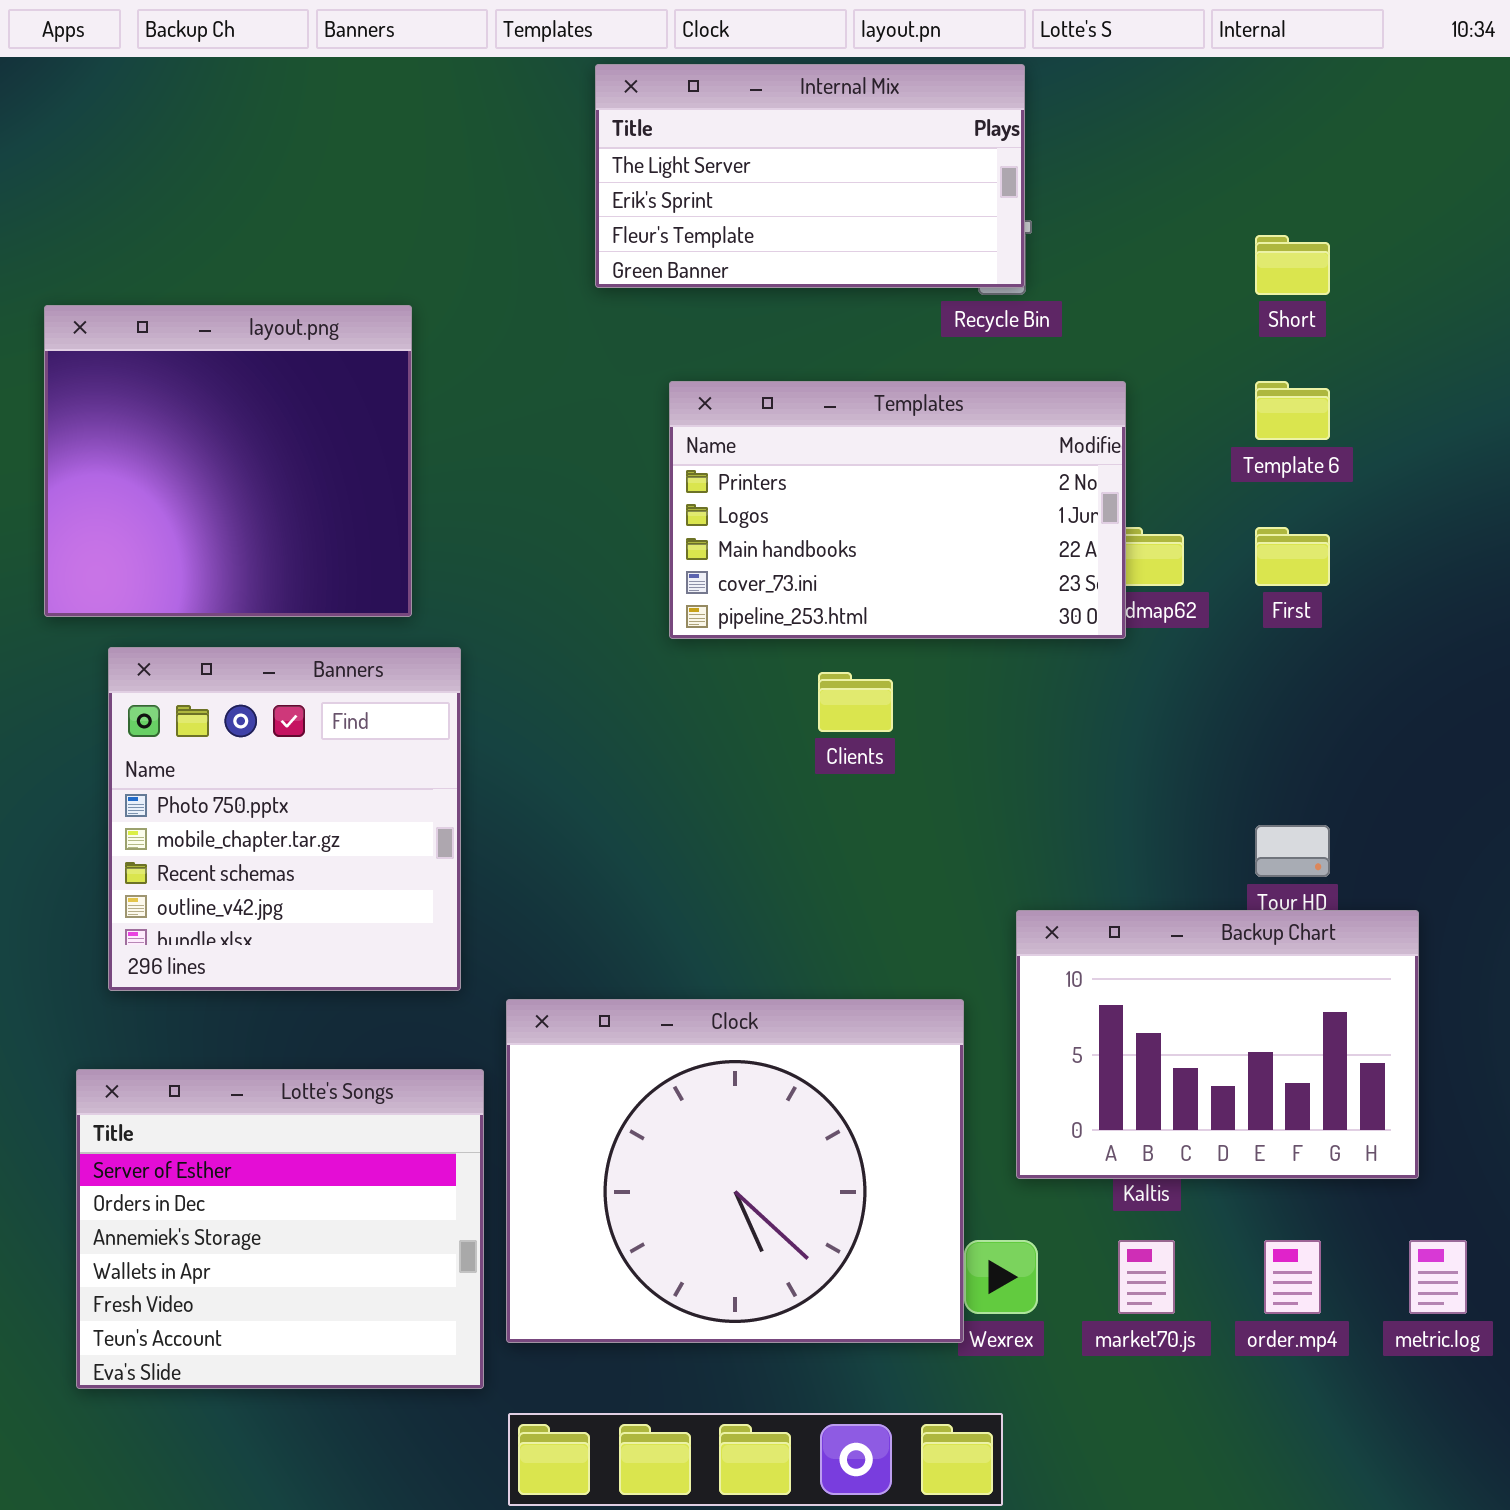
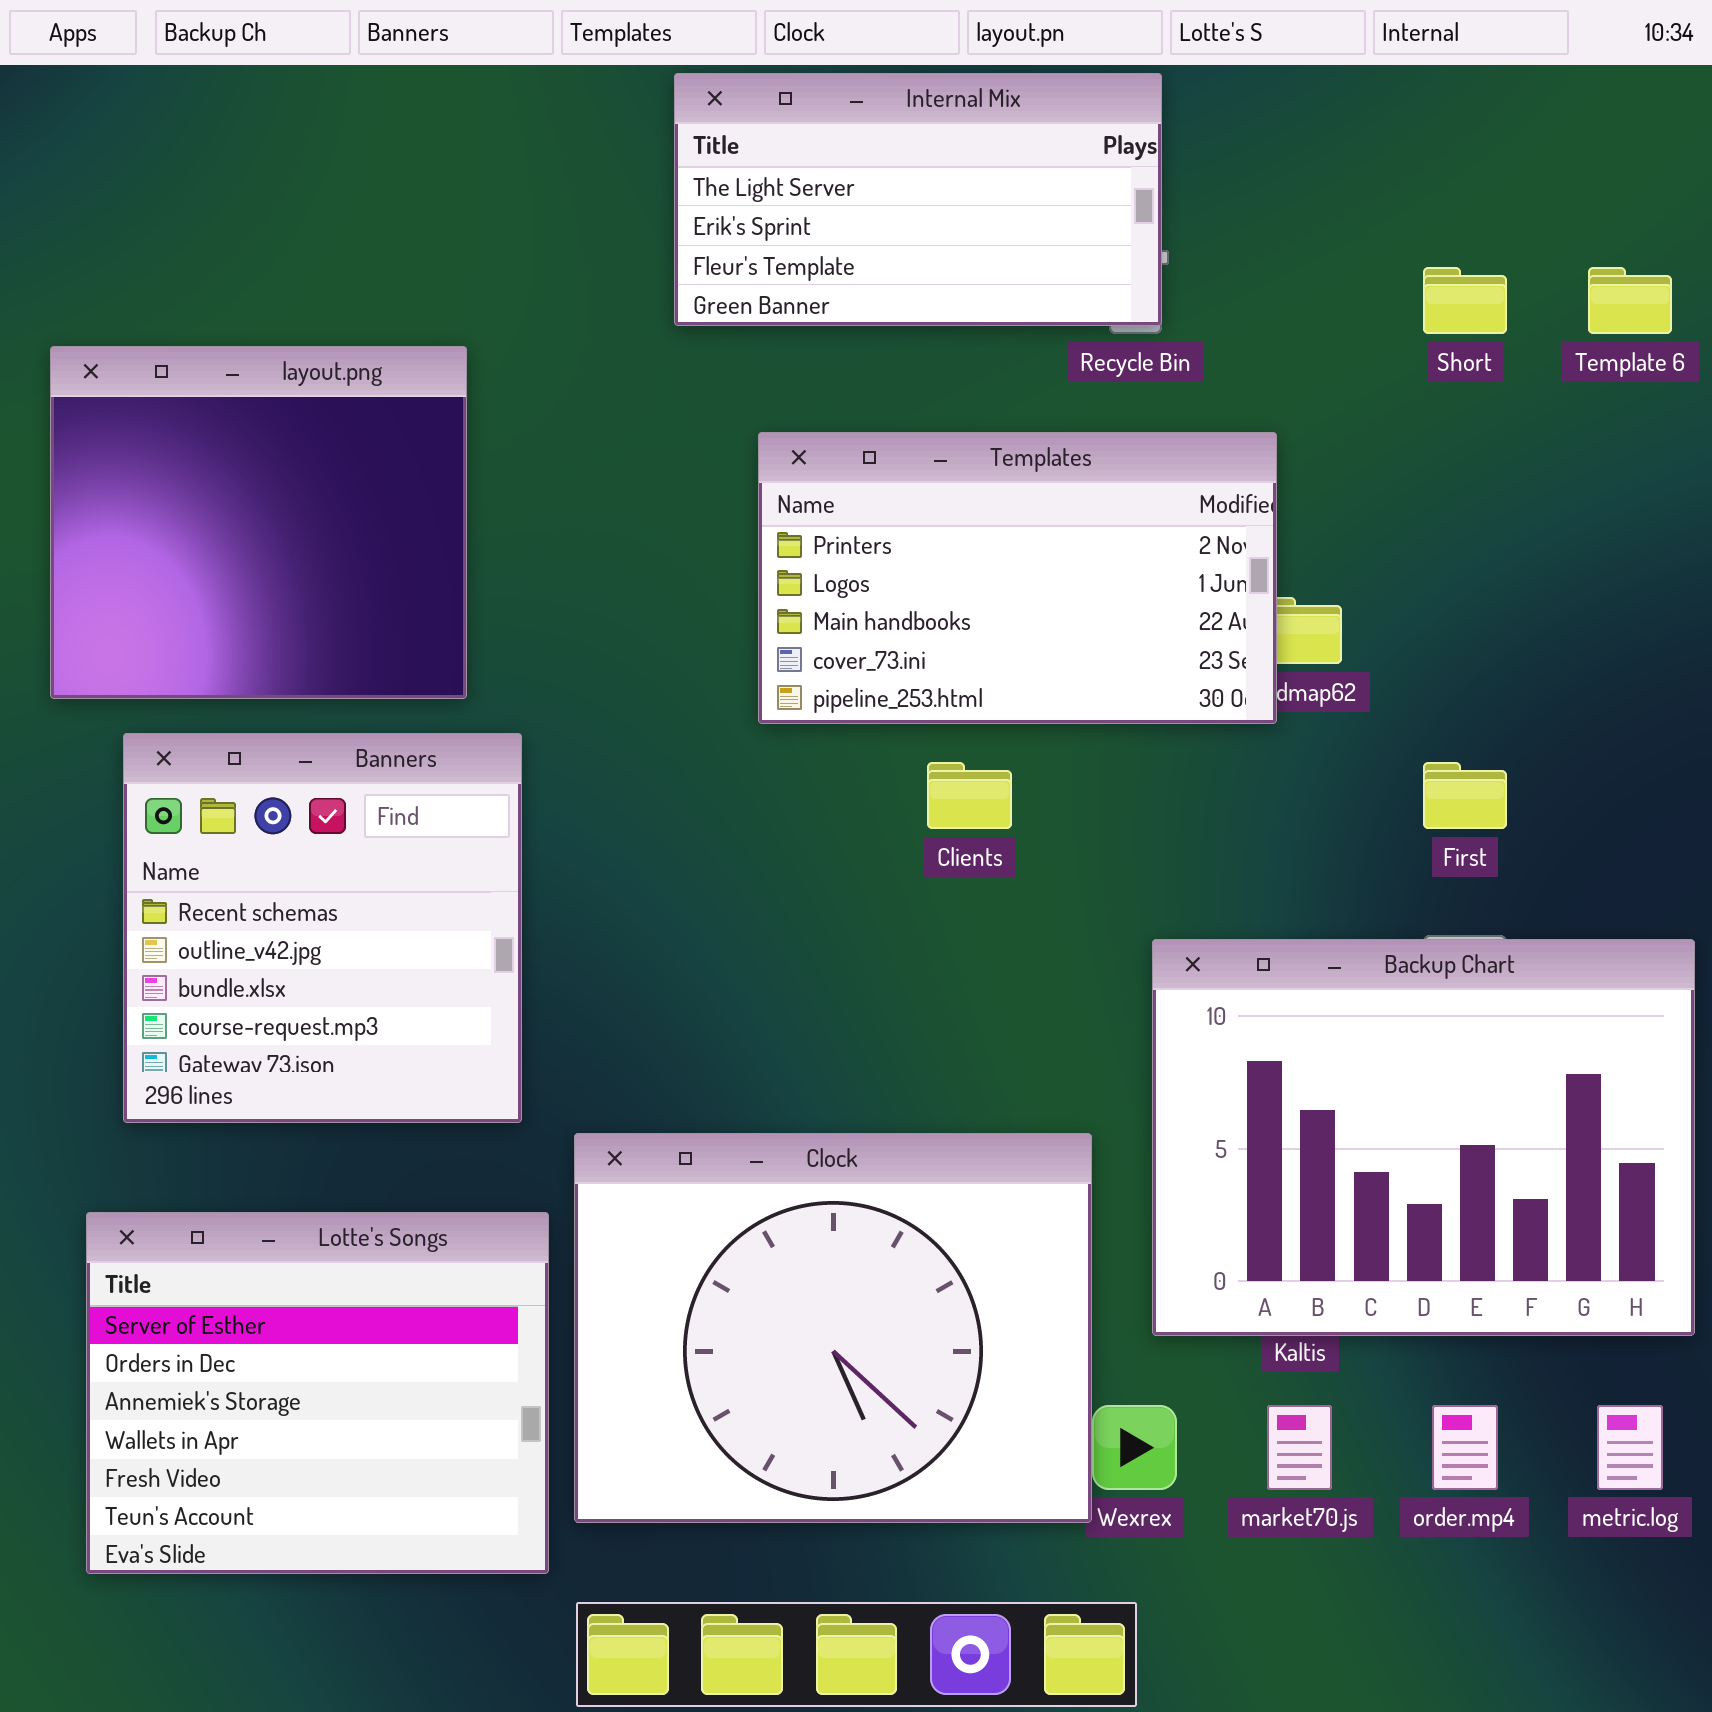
Template 6: [1255,381,1330,440] -> [1588,267,1672,334], moved
First: [1255,527,1330,586] -> [1423,762,1507,829], moved
Banners: [108,647,461,991] -> [123,733,522,1123], scrolled down 2 rows
Backup Chart: [1016,910,1419,1179] -> [1152,939,1695,1336], resized

